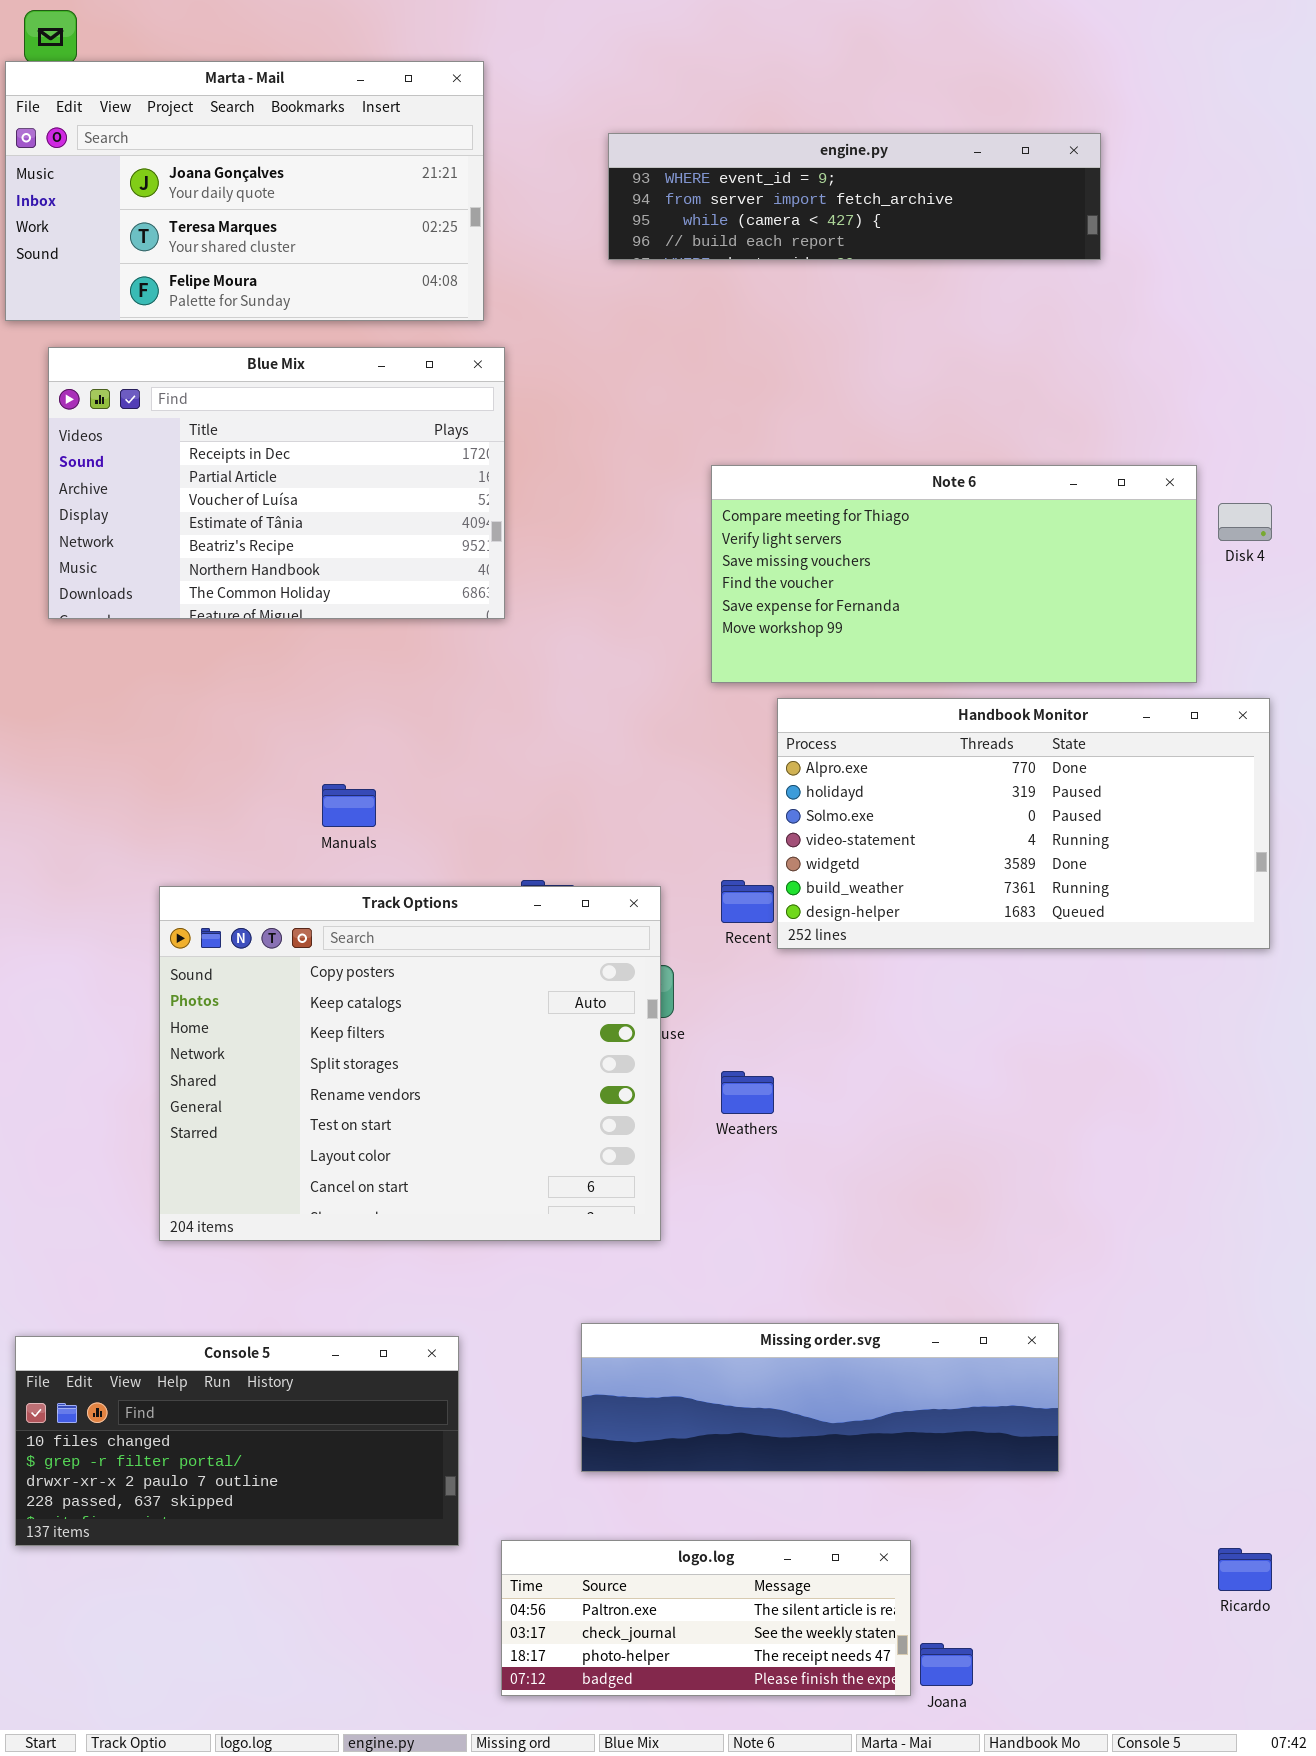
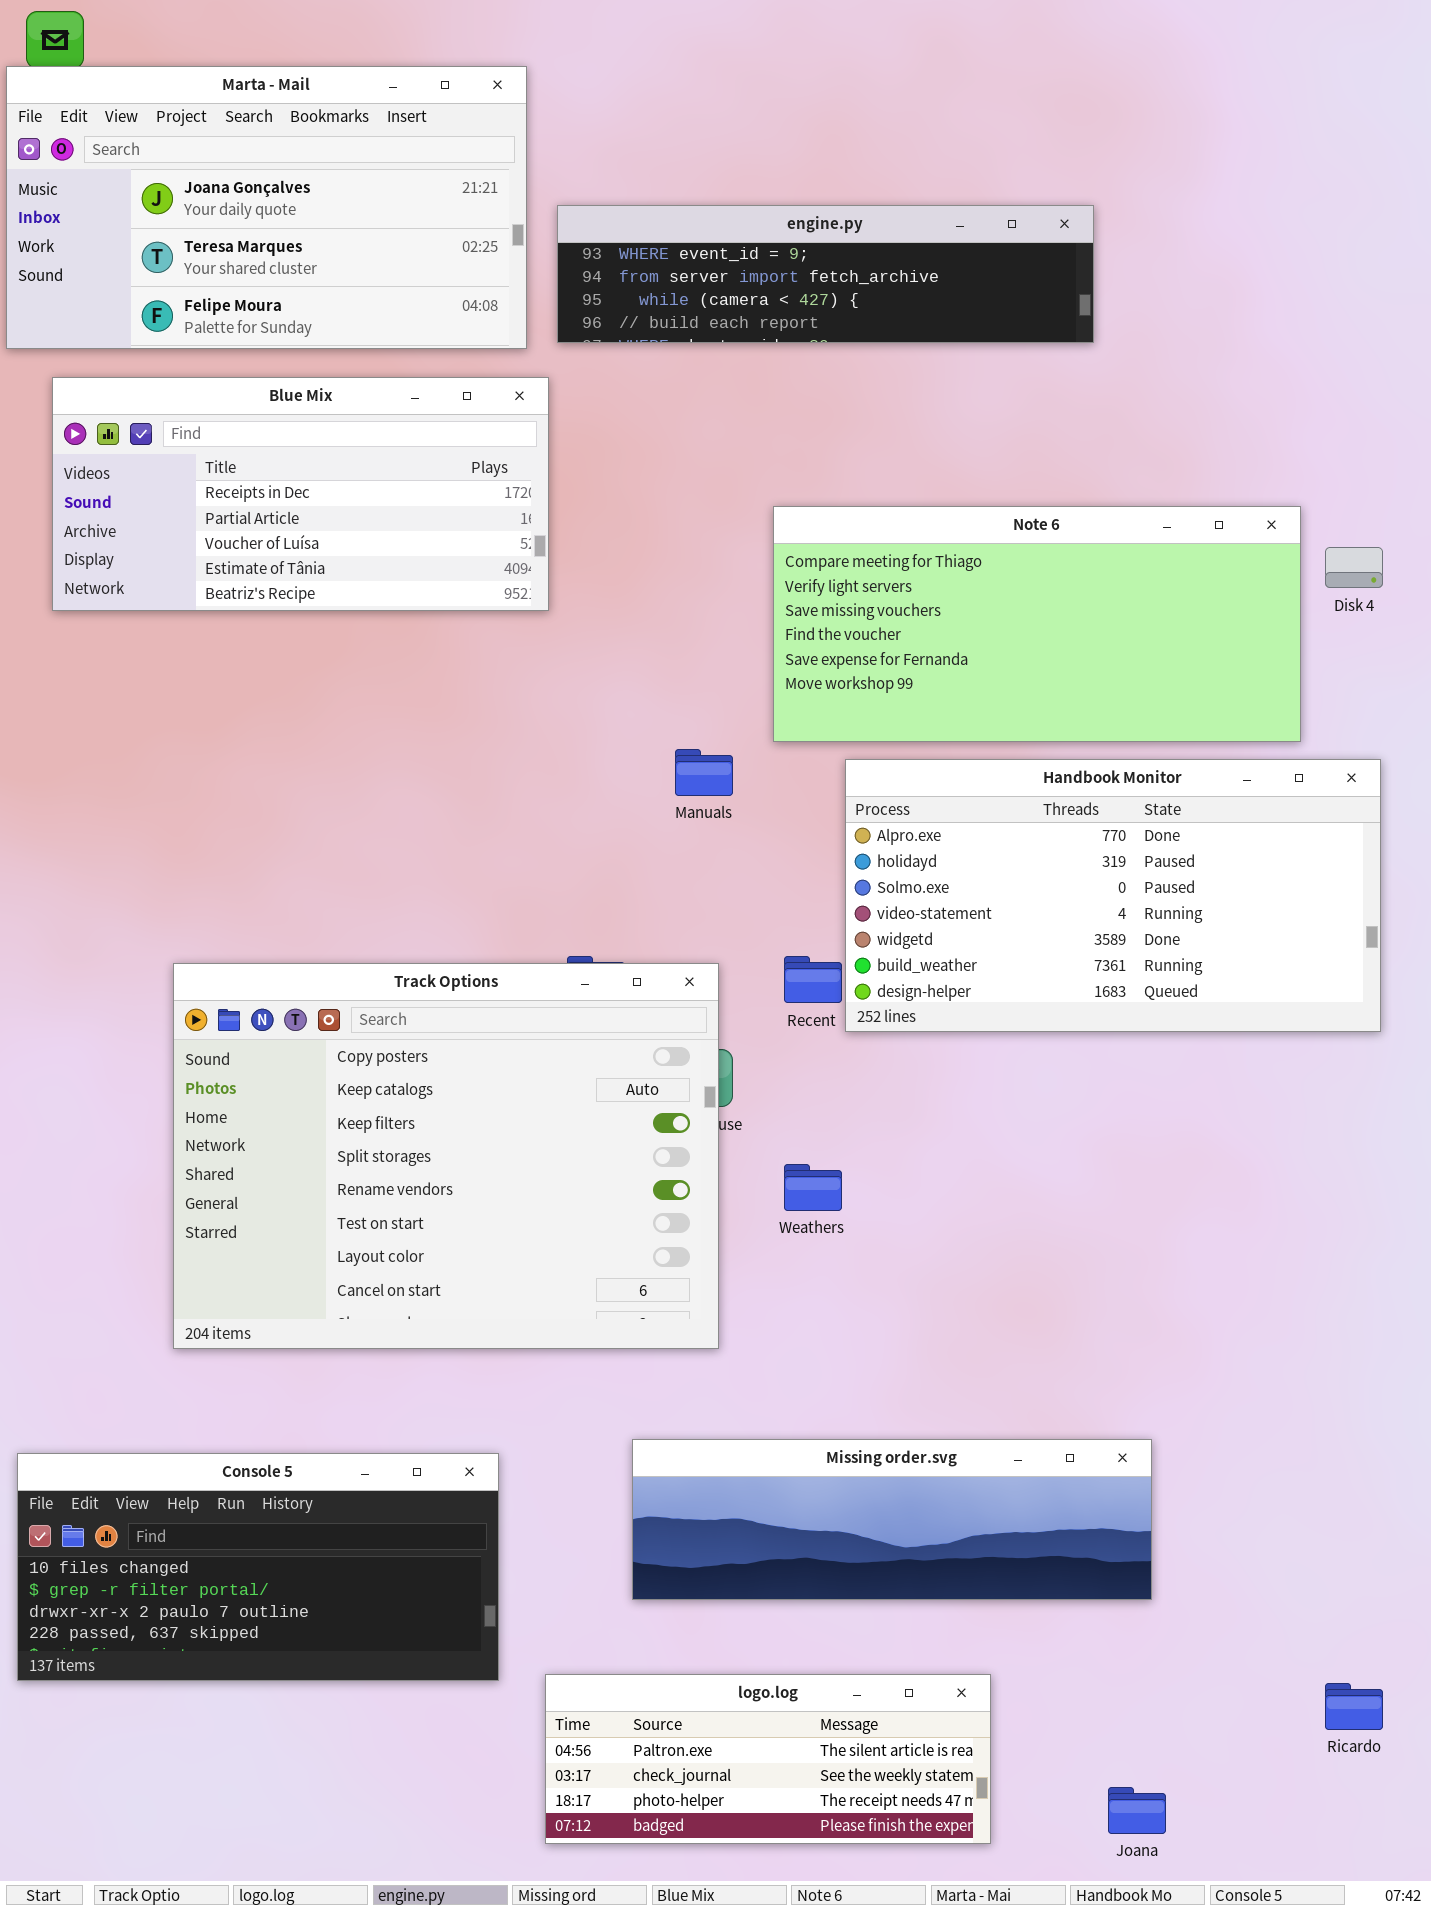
engine.py: [608,133,1101,260] -> [557,205,1094,343], moved
Blue Mix: [48,347,505,619] -> [52,377,549,611], resized
Manuals: [322,784,376,827] -> [675,749,733,796], moved
Joana: [920,1643,973,1686] -> [1108,1787,1166,1834], moved

